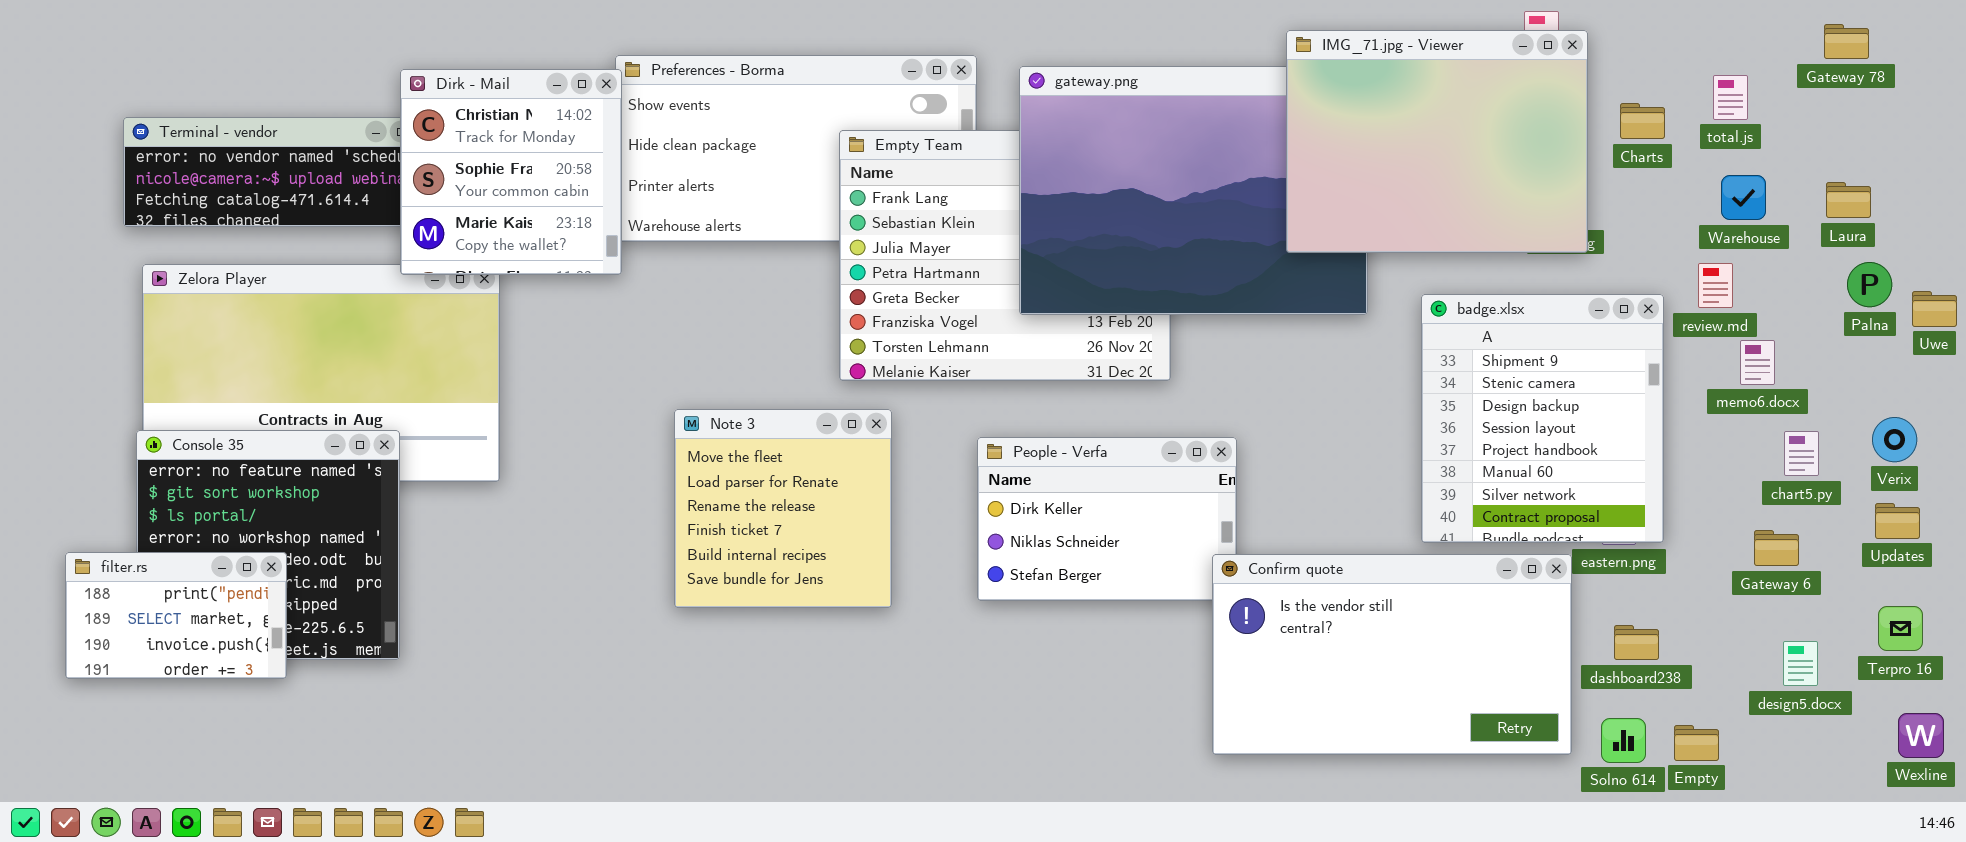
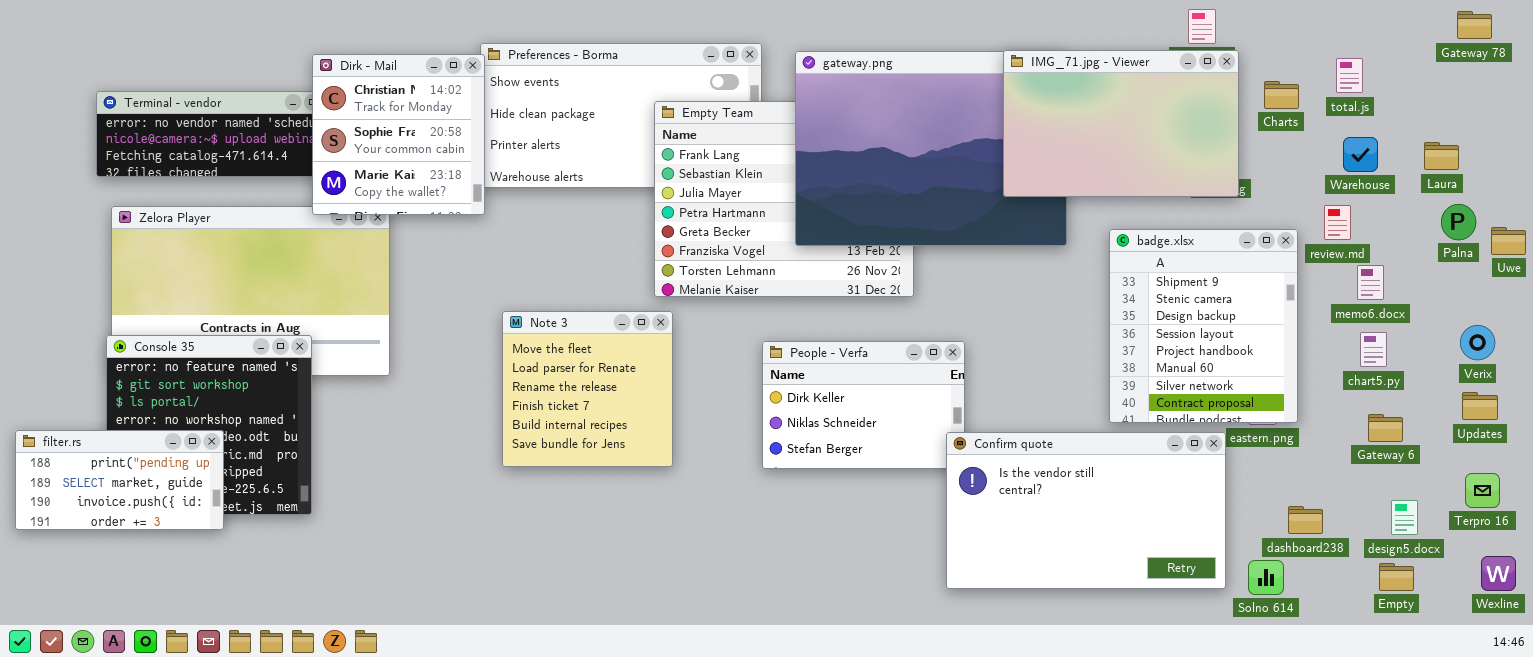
Gateway 78: [1824,24,1869,59] -> [1457,11,1492,39], moved
IMG_71.jpg - Viewer: [1286,30,1588,253] -> [1003,50,1239,197], resized
Note 3: [674,409,892,608] -> [502,311,673,467], moved
chart5.py: [1784,431,1819,476] -> [1360,332,1387,367], moved
filter.rs: [65,552,287,679] -> [15,430,224,530], resized
dashboard238: [1614,625,1659,660] -> [1288,506,1323,534], moved
Empty: [1674,725,1719,761] -> [1379,563,1414,591], moved

